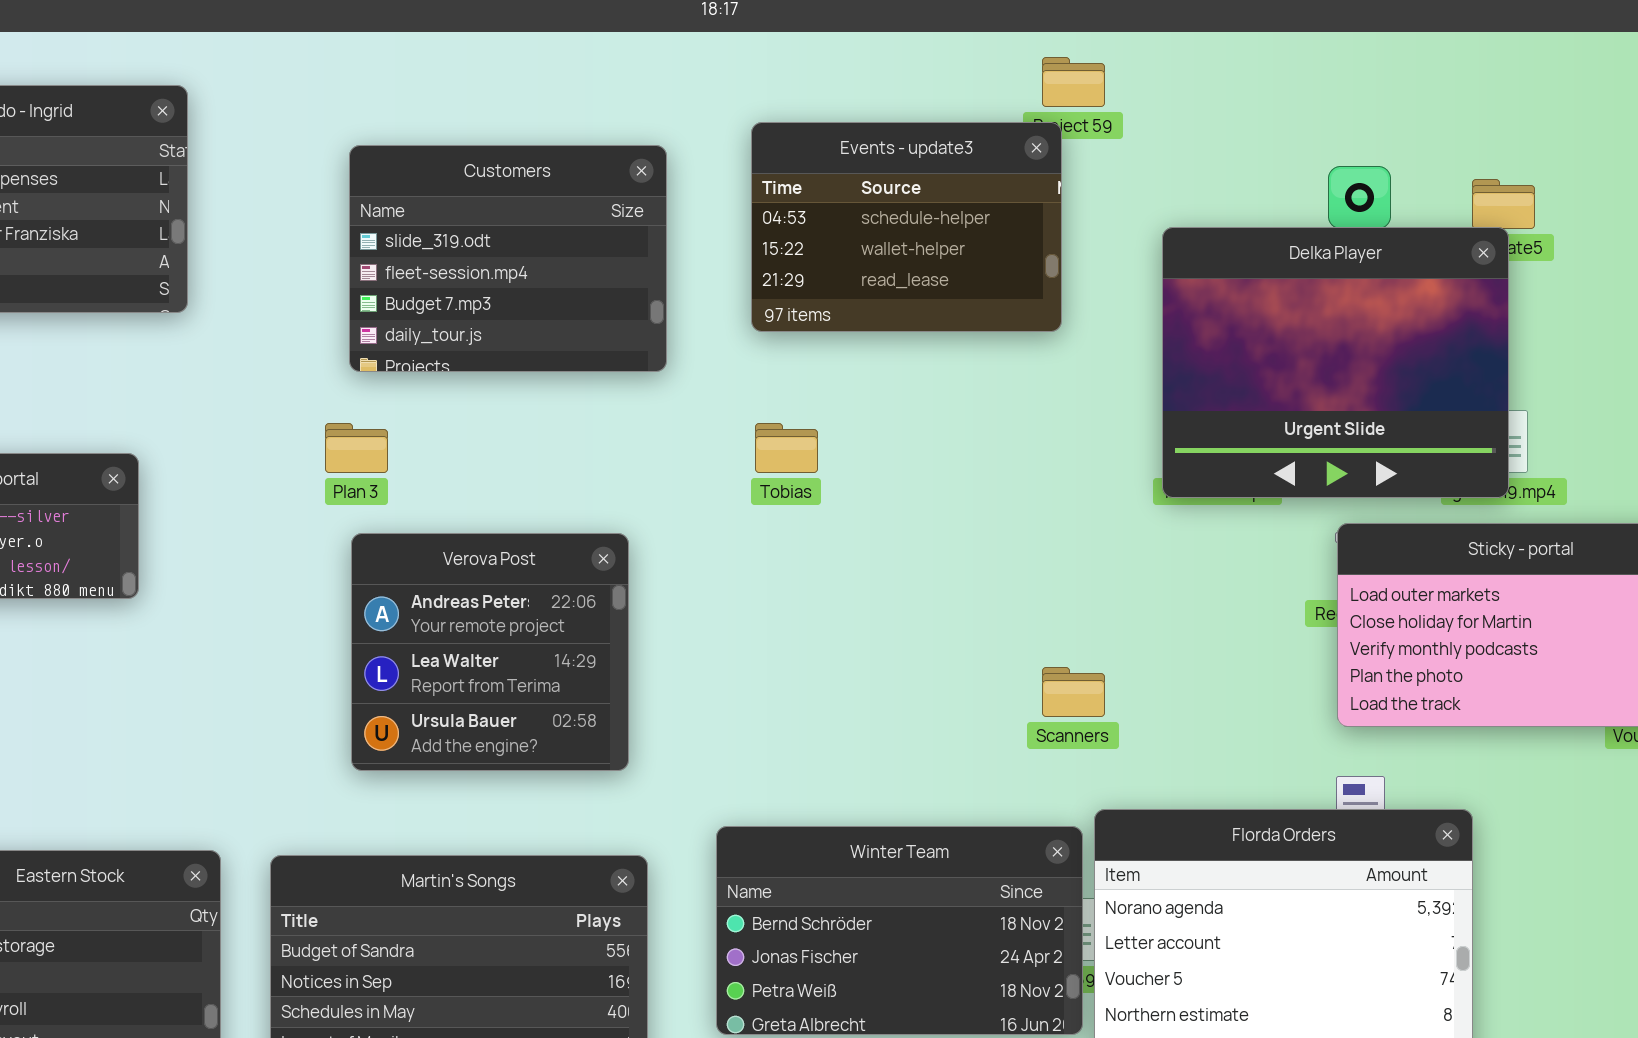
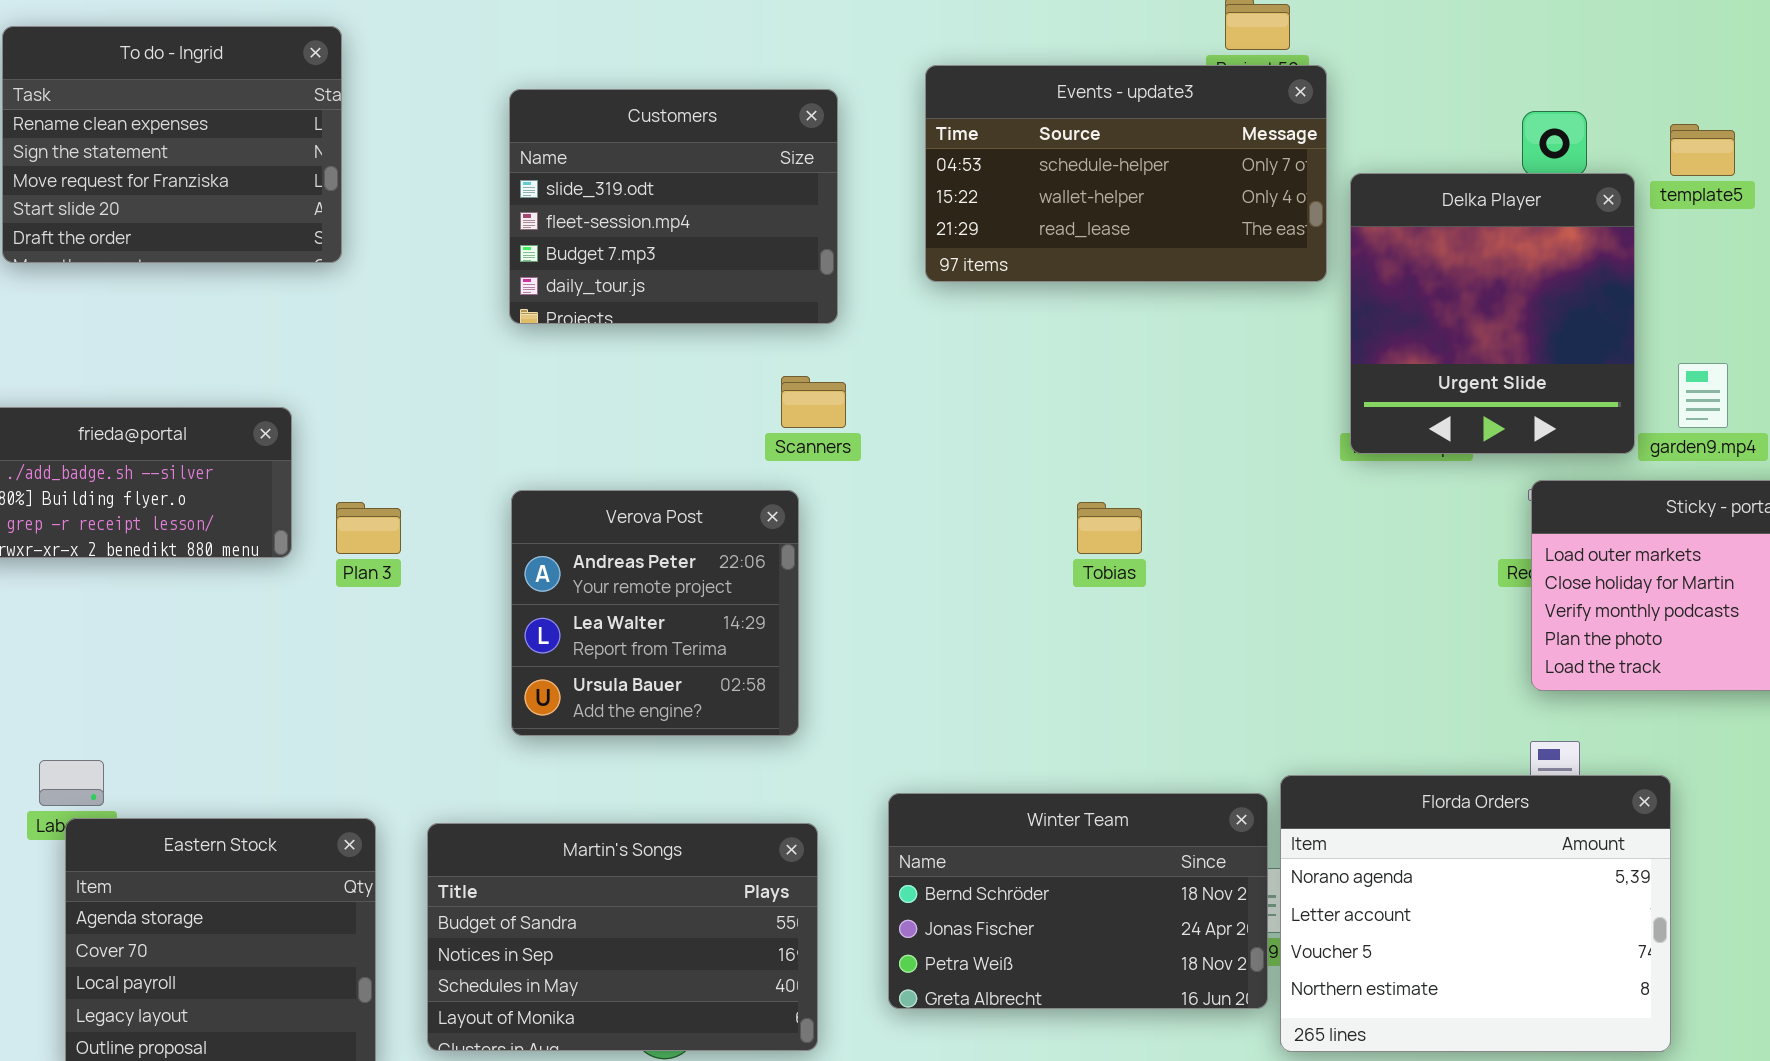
Events - update3: [751,122,1062,332] -> [925,65,1327,282], resized
Delka Player: [1162,227,1509,498] -> [1350,173,1635,454], resized
Plan 3: [325,423,388,473] -> [336,502,401,554], moved
Tobias: [755,423,818,473] -> [1077,502,1142,554], moved
Scanners: [1042,667,1105,717] -> [781,376,846,428], moved

